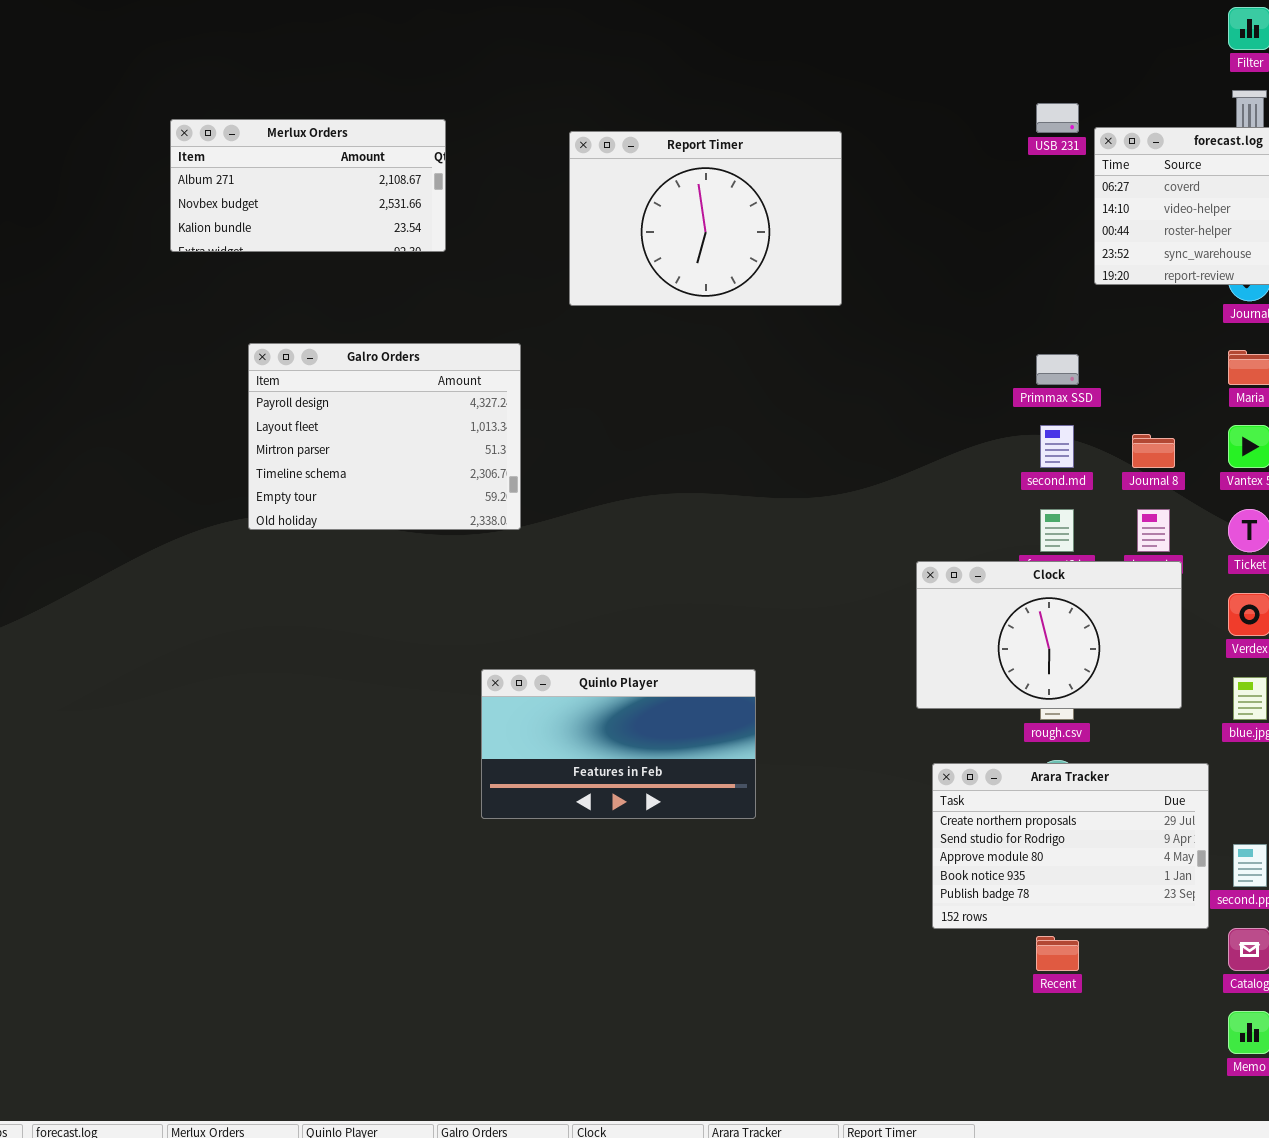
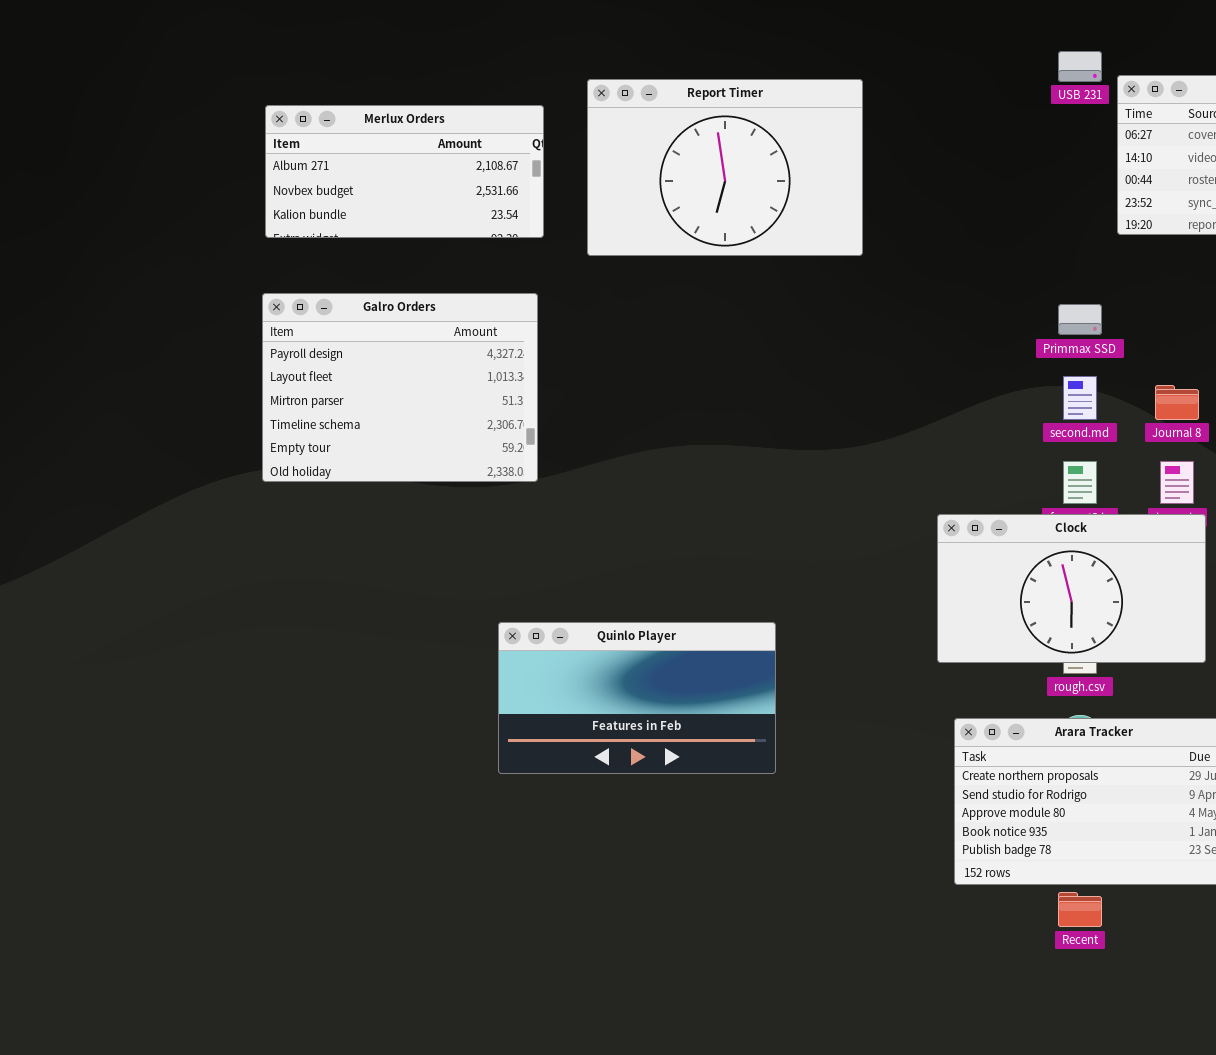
Merlux Orders: [170,119,446,252] -> [265,105,544,238], moved

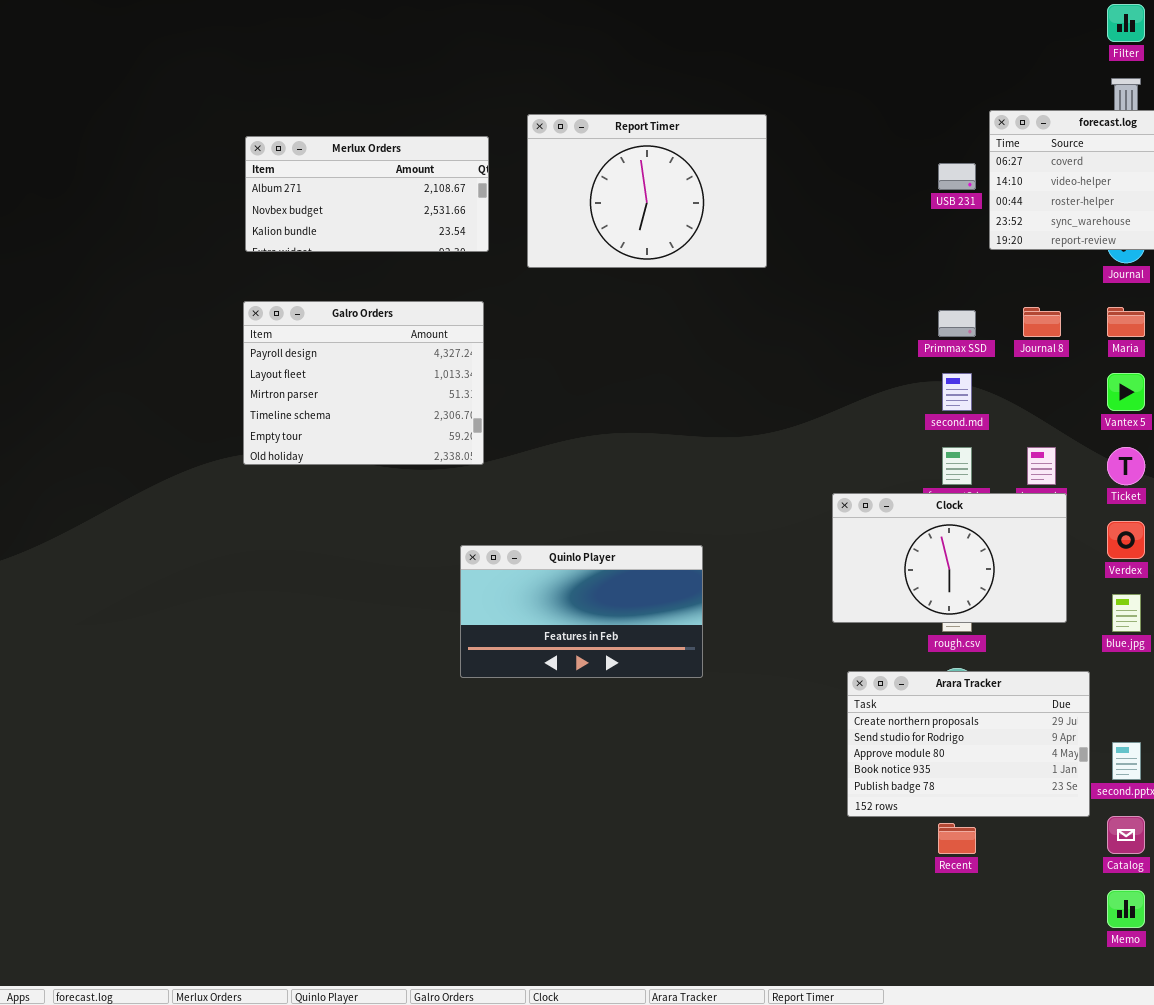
USB 231: [1058,51,1102,82] -> [938,163,976,190], moved
Journal 8: [1155,385,1199,420] -> [1023,307,1061,337], moved
Quinlo Player: [498,622,776,774] -> [460,545,703,678], moved

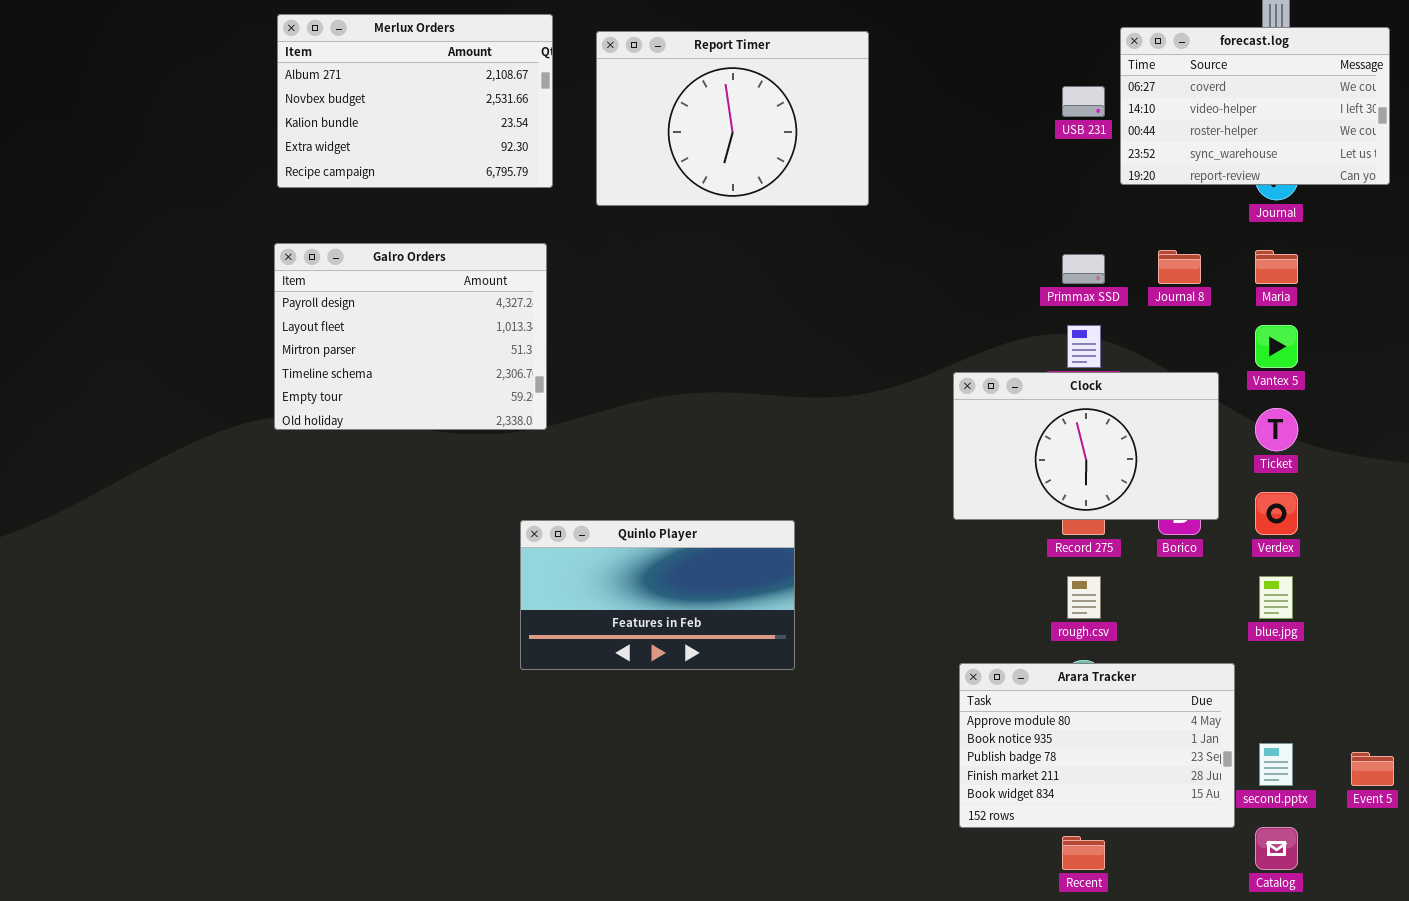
Merlux Orders: [245,136,489,252] -> [277,14,553,188], resized
Clock: [832,493,1067,623] -> [953,372,1219,520], moved
Arara Tracker: [847,671,1090,817] -> [959,663,1235,828], scrolled down 2 rows

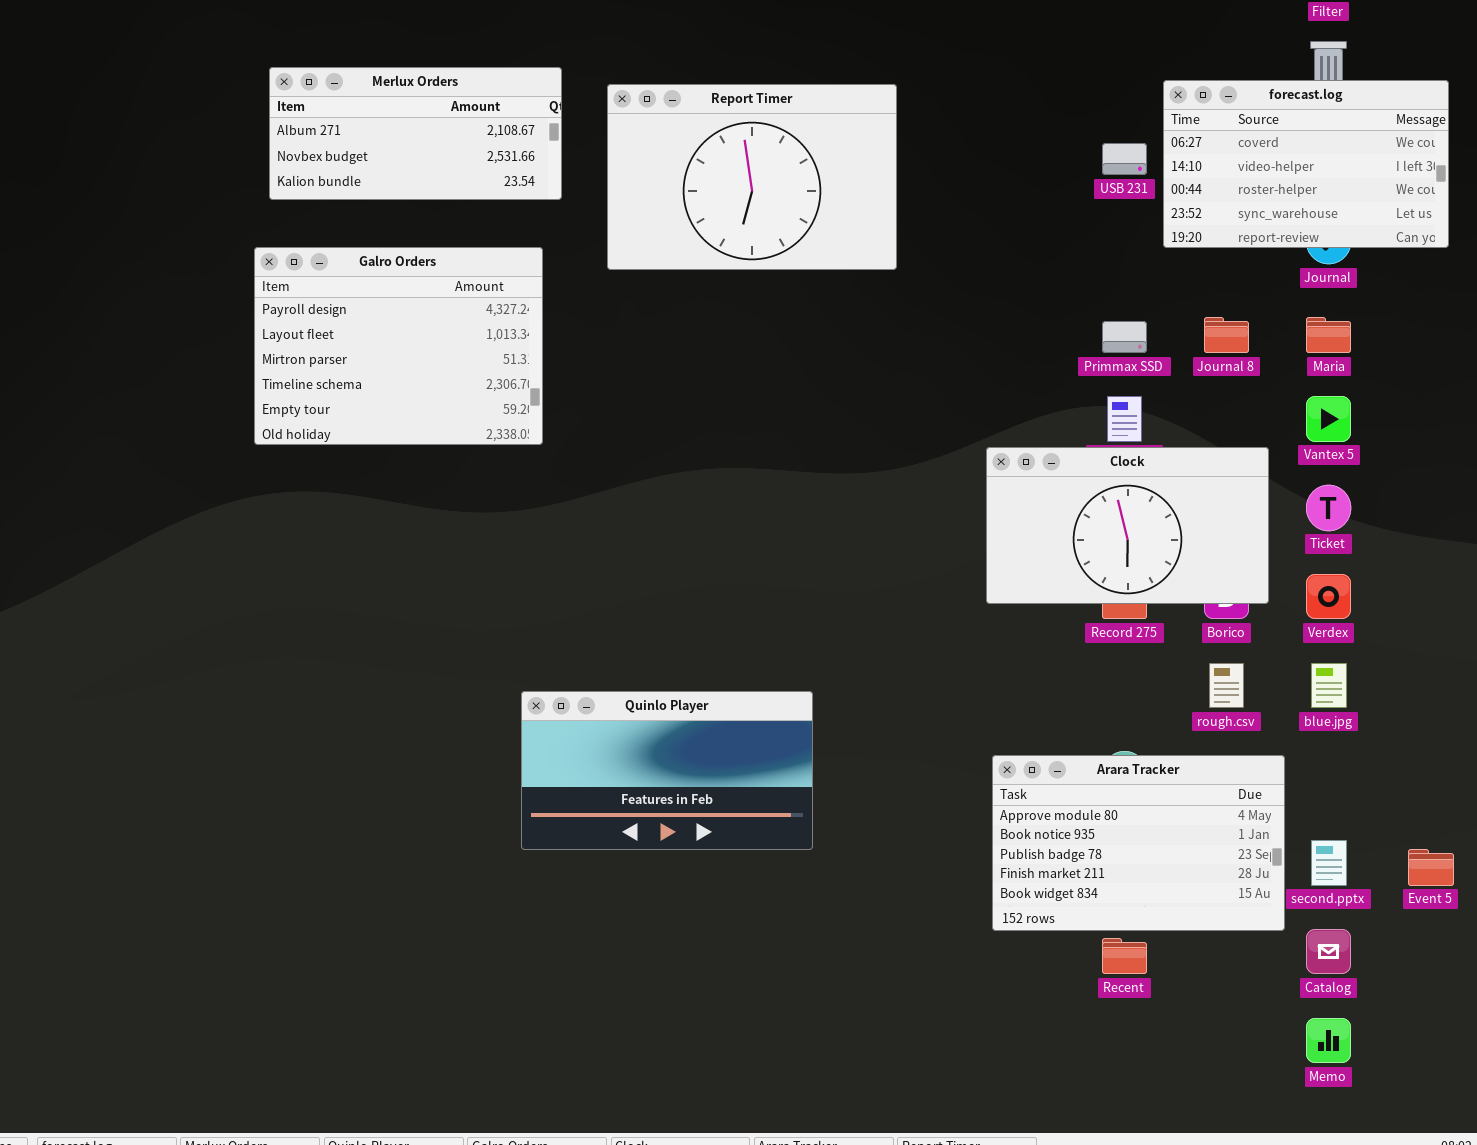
Merlux Orders: [277,14,553,188] -> [269,67,562,200], resized
Galro Orders: [274,243,547,430] -> [254,247,543,445], moved
Quinlo Player: [520,520,795,670] -> [521,691,813,850], moved
rough.csv: [1067,576,1101,619] -> [1209,663,1244,708], moved

